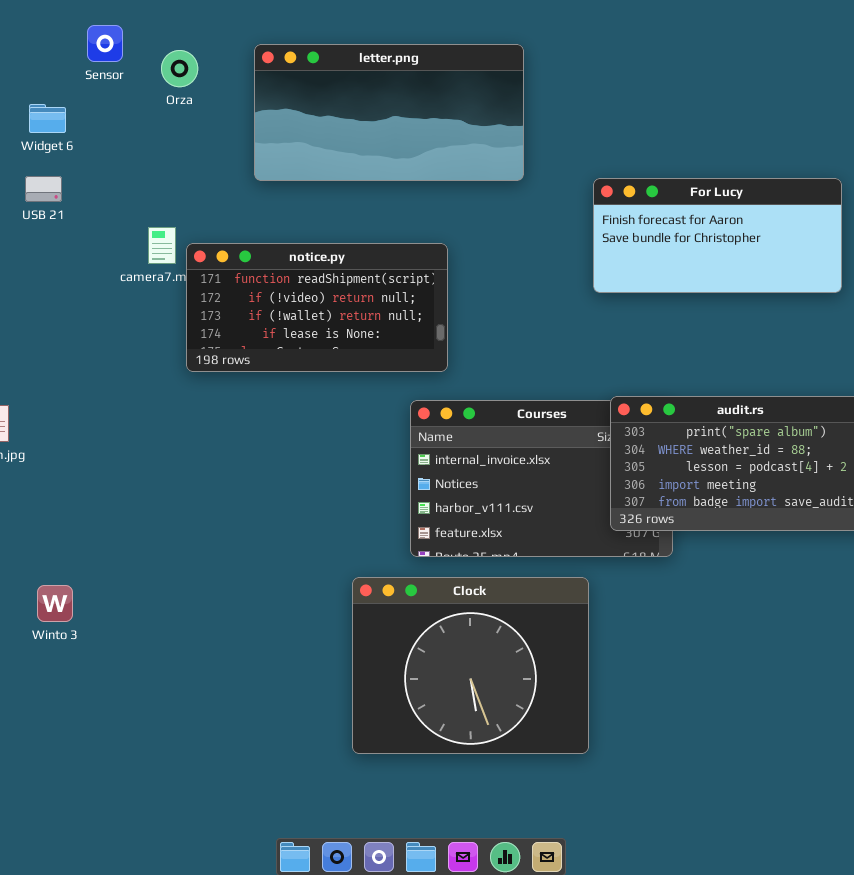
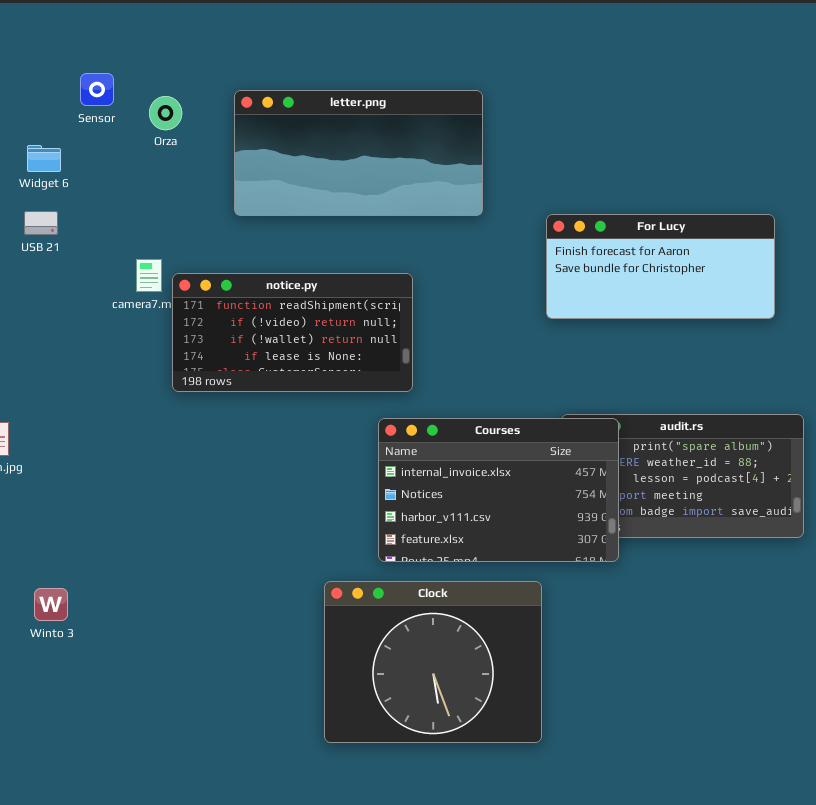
Courses: [410,400,673,557] -> [378,418,619,562], raised

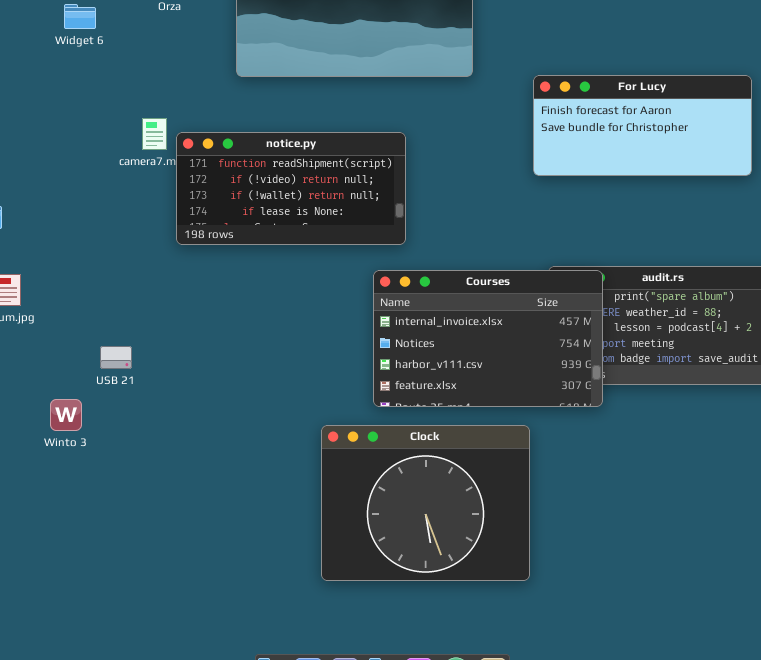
Widget 6: [27,145,61,172] -> [64,4,96,29], moved
USB 21: [24,211,58,235] -> [100,346,132,369], moved
Winto 3: [34,588,68,621] -> [50,399,82,431], moved

